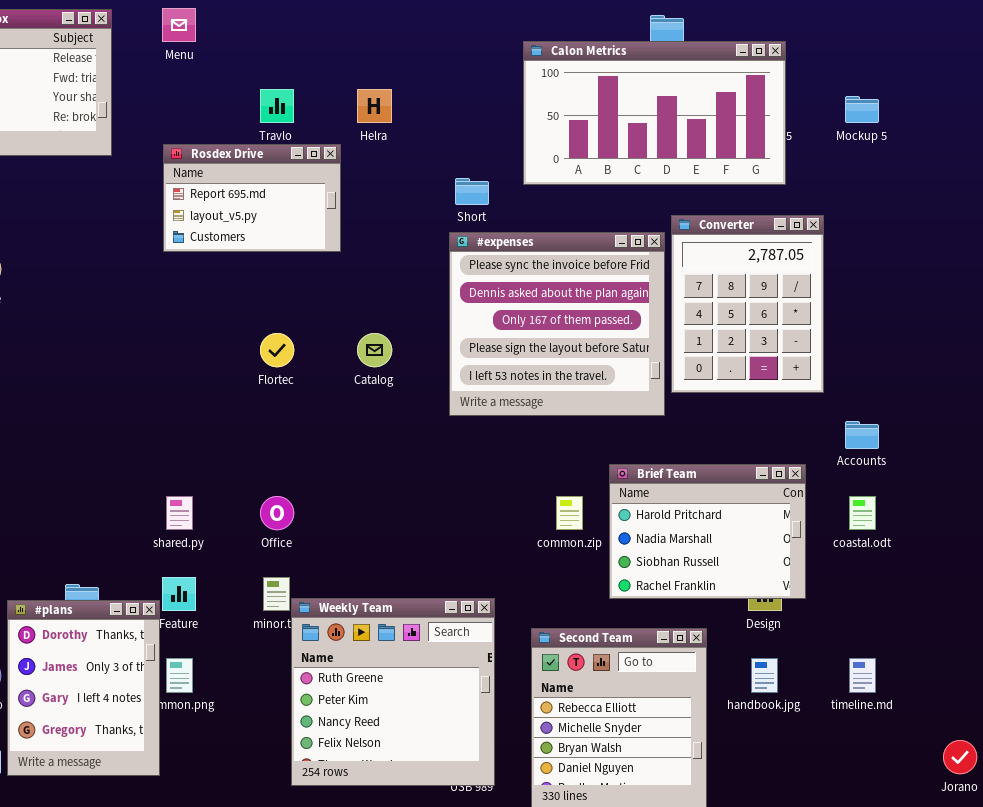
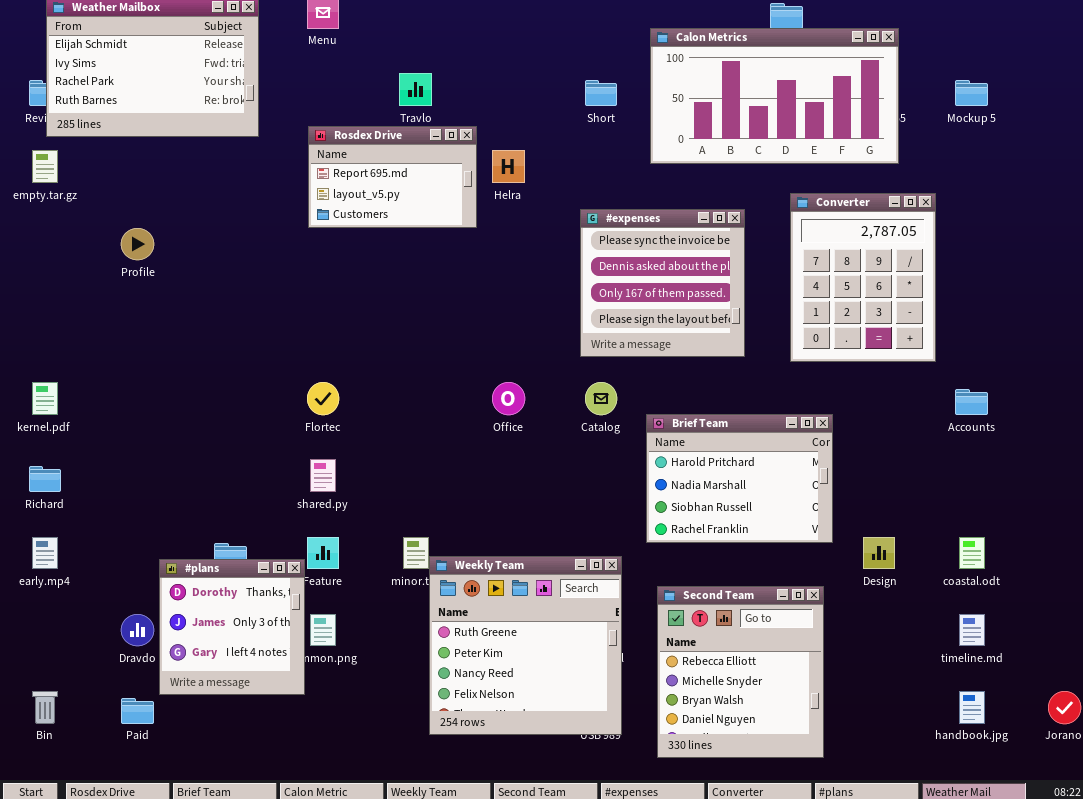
Helra: [357,89,392,123] -> [492,150,525,183], moved
Short: [455,178,489,205] -> [585,80,617,106], moved
#expenses: [449,232,665,416] -> [580,209,745,357], resized
Flortec: [260,333,294,367] -> [307,382,339,415], moved
Catalog: [357,333,392,367] -> [585,382,617,415], moved
Brief Team: [609,464,806,599] -> [646,414,833,543], moved
Office: [260,496,294,530] -> [492,382,525,415], moved
coastal.odt: [849,496,876,530] -> [959,537,985,569], moved
#plans: [7,600,160,776] -> [159,559,305,695], resized
handbook.jpg: [751,658,778,693] -> [959,691,985,724], moved

